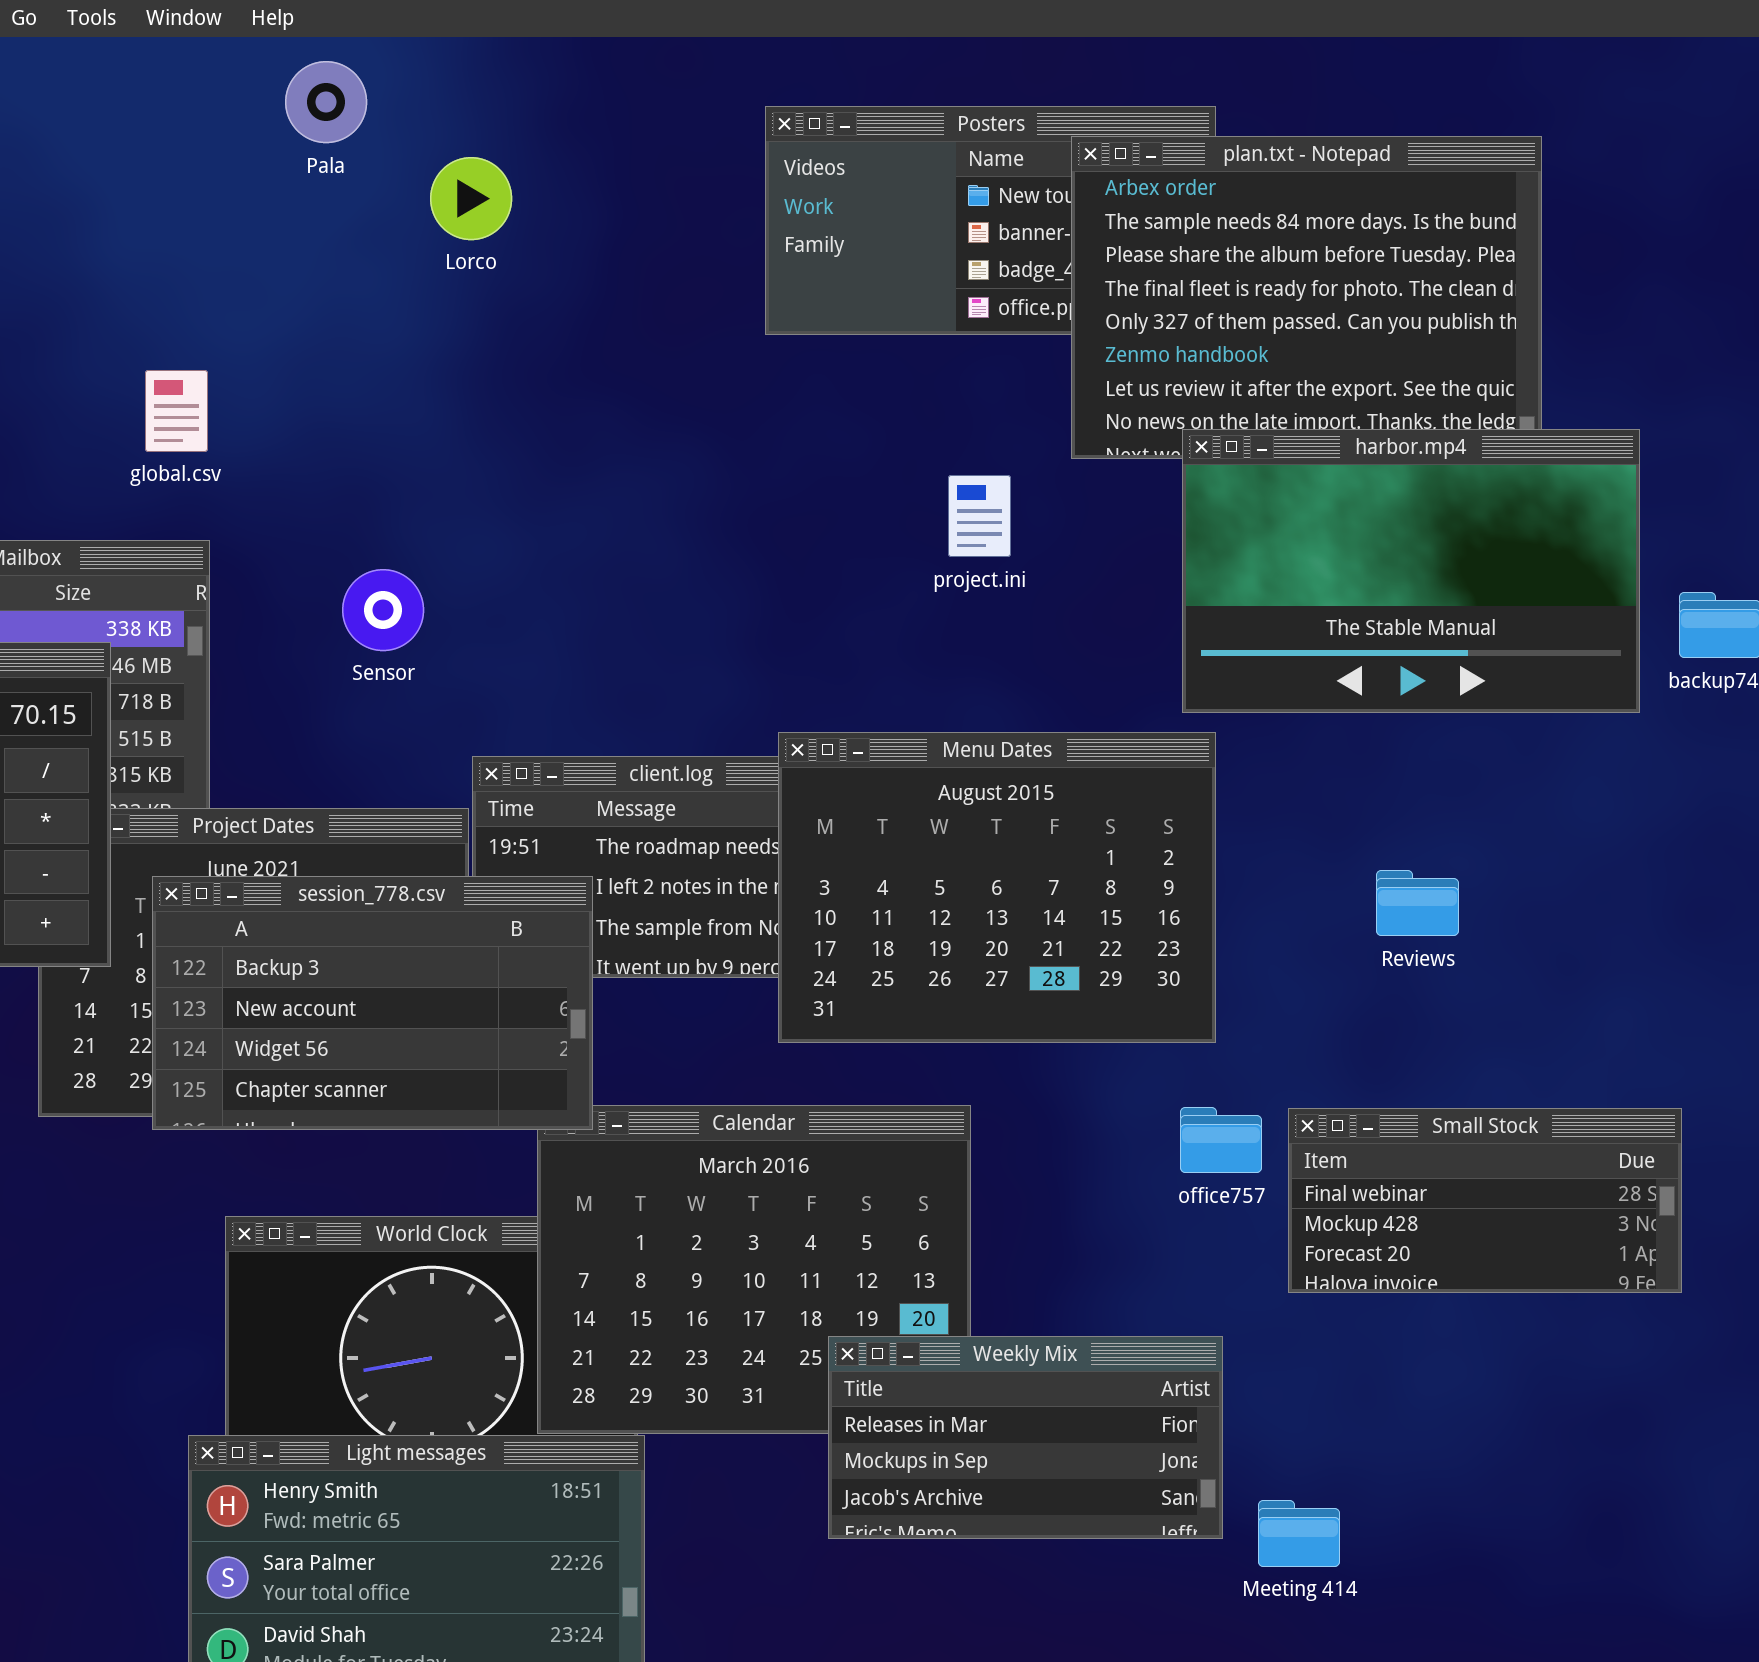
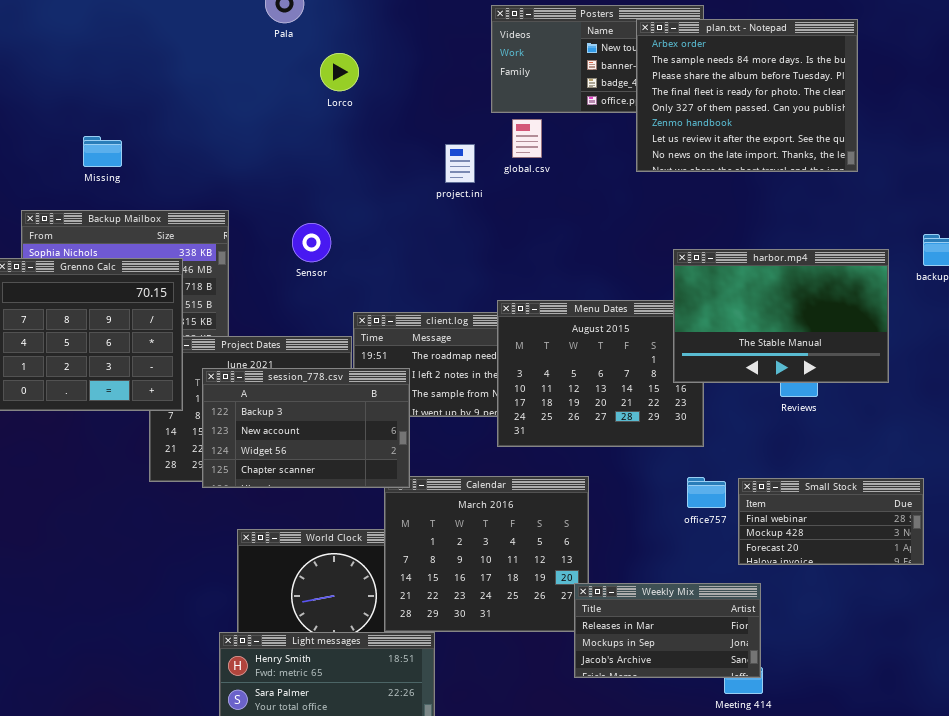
Lorco: [430,157,512,240] -> [320,53,359,91], moved
global.csv: [145,370,208,452] -> [512,119,542,158], moved
harbor.mp4: [1182,429,1640,713] -> [673,249,889,383], moved
project.ini: [948,475,1011,557] -> [445,144,475,183], moved
Weekly Mix: [828,1336,1223,1539] -> [574,583,761,678], moved

